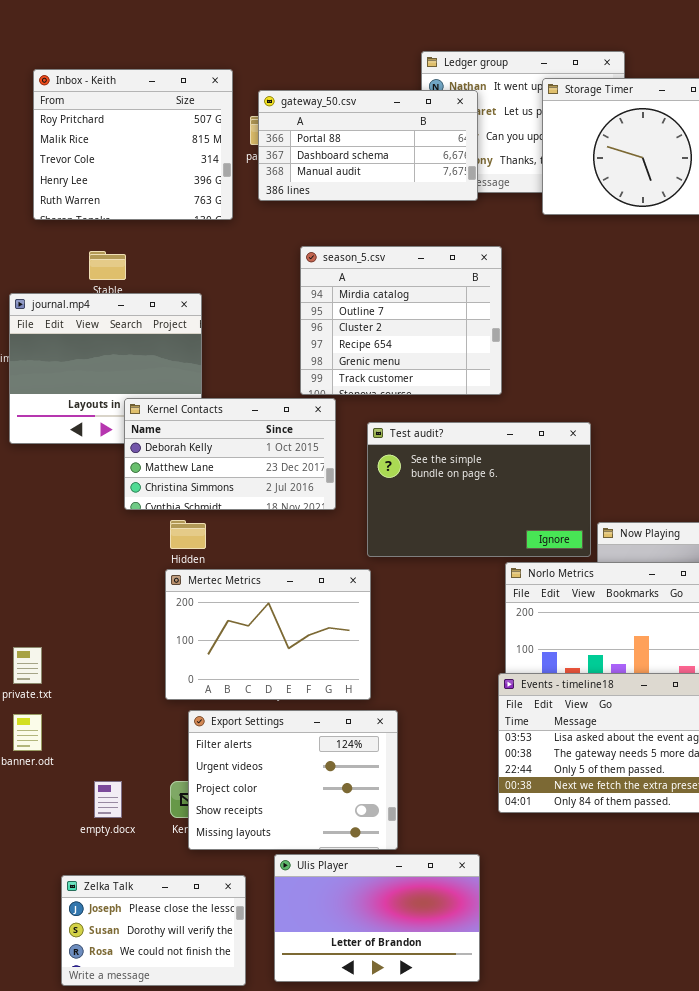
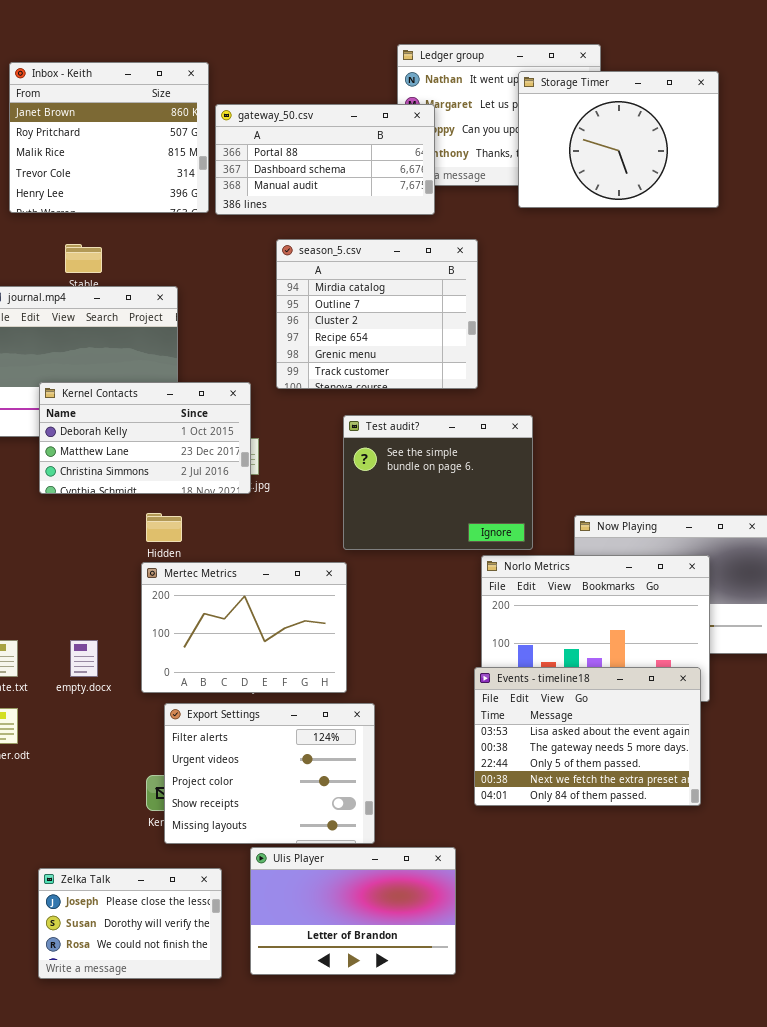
Inbox - Keith: [33,69,233,220] -> [9,62,209,213], scrolled up 1 row
gateway_50.csv: [258,90,478,201] -> [215,104,435,215], moved
Kernel Contacts: [124,398,336,510] -> [39,382,251,494], moved
Test audit?: [367,422,591,557] -> [343,415,533,550], resized
empty.docx: [94,781,122,818] -> [70,640,98,677], moved

